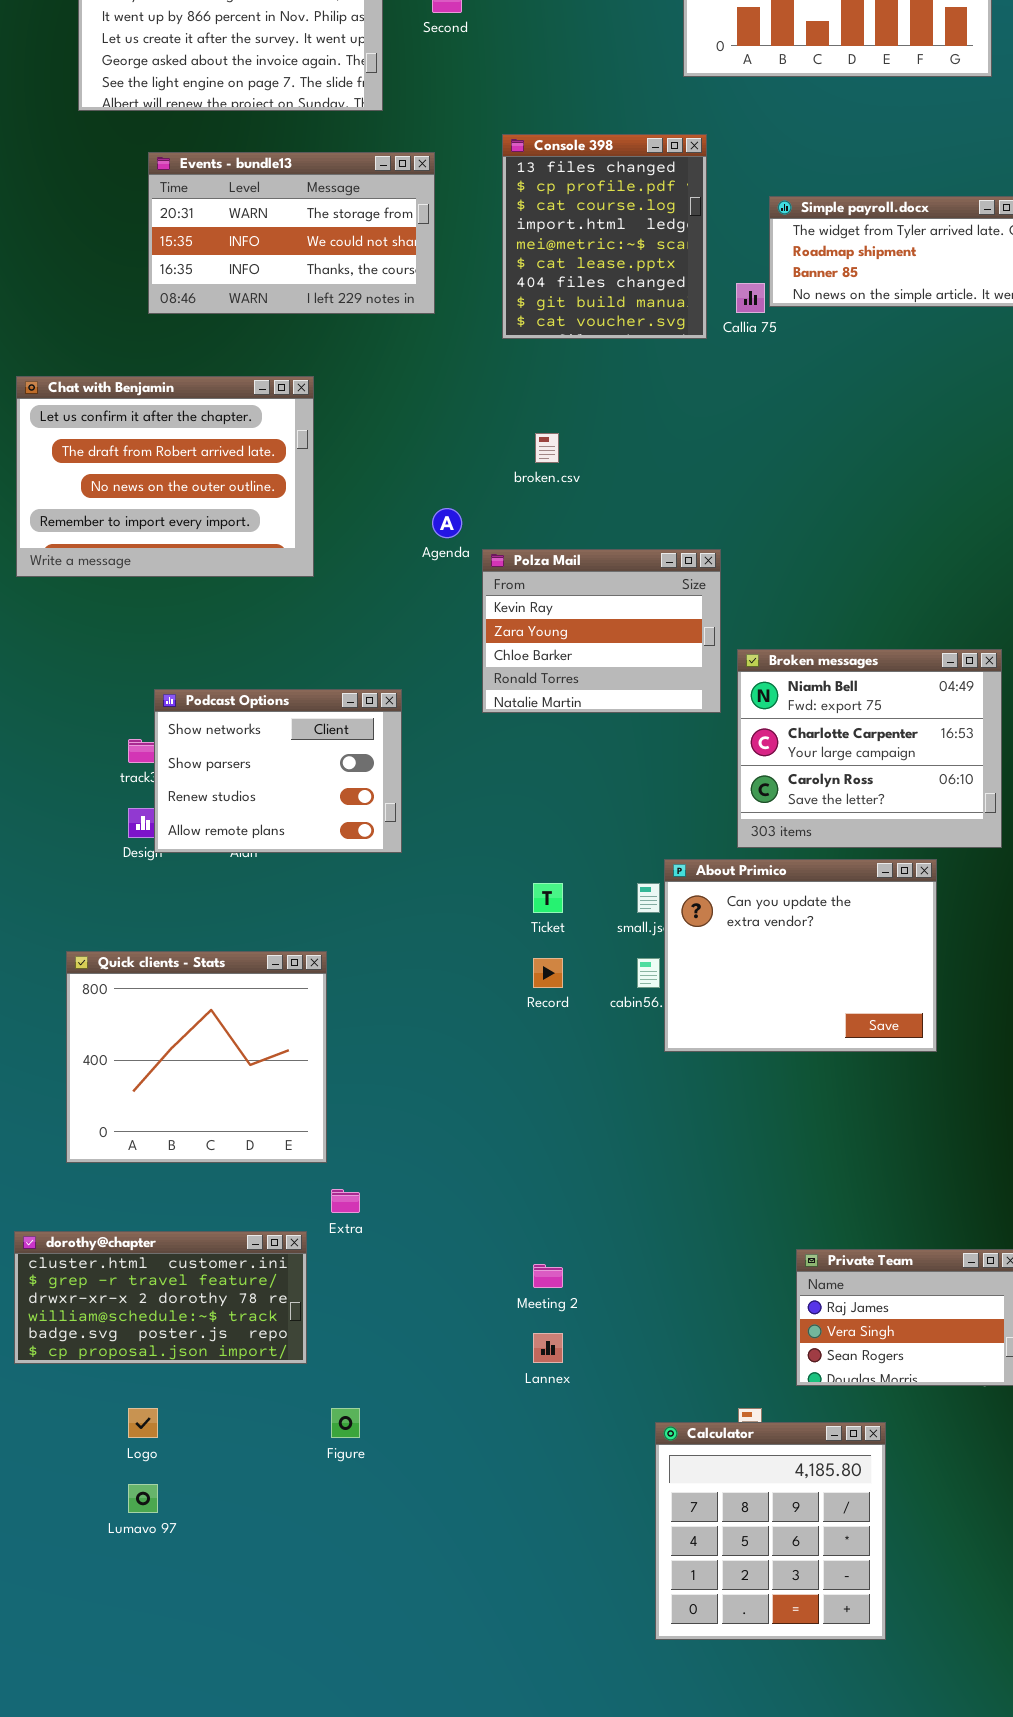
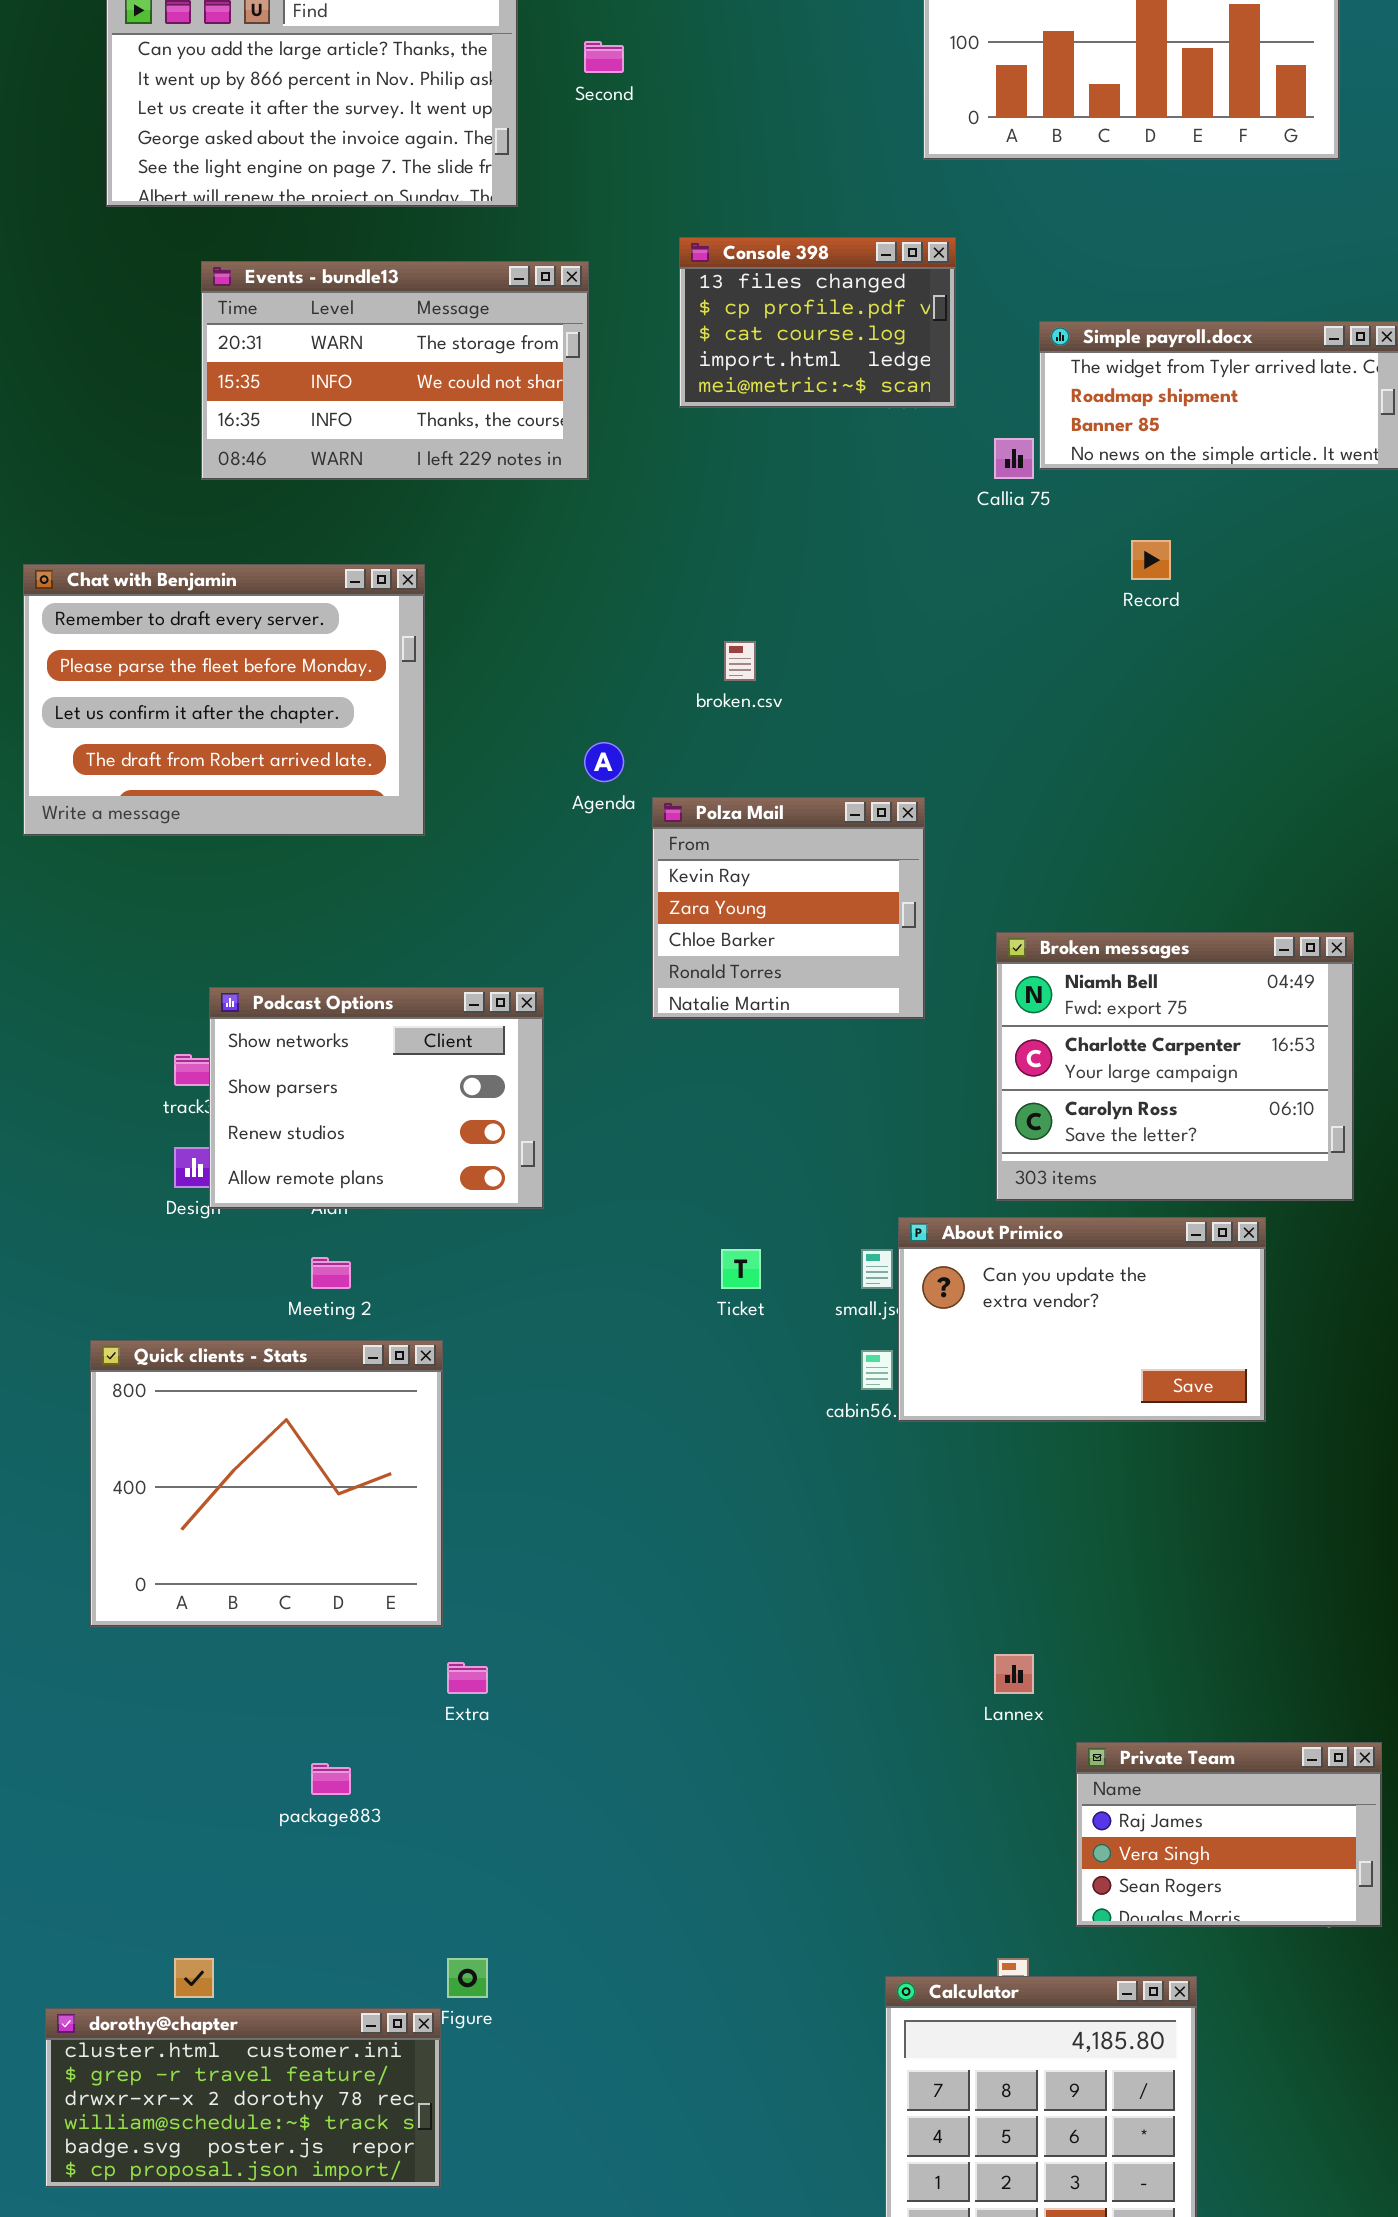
Console 398: [502,134,707,339] -> [679,237,956,408], resized
Chat with Benjamin: [16,376,314,577] -> [23,564,425,836], scrolled up 2 rows
Polza Mail: [482,549,721,713] -> [652,797,925,1019], resized
About Primico: [664,859,937,1052] -> [898,1217,1266,1422], resized
Record: [533,958,563,988] -> [1131,540,1171,580], moved
dorothy@chapter: [14,1231,307,1364] -> [45,2008,441,2188], moved
Meeting 2: [533,1264,563,1288] -> [311,1257,351,1289], moved
Lannex: [533,1333,563,1363] -> [994,1654,1034,1694], moved

